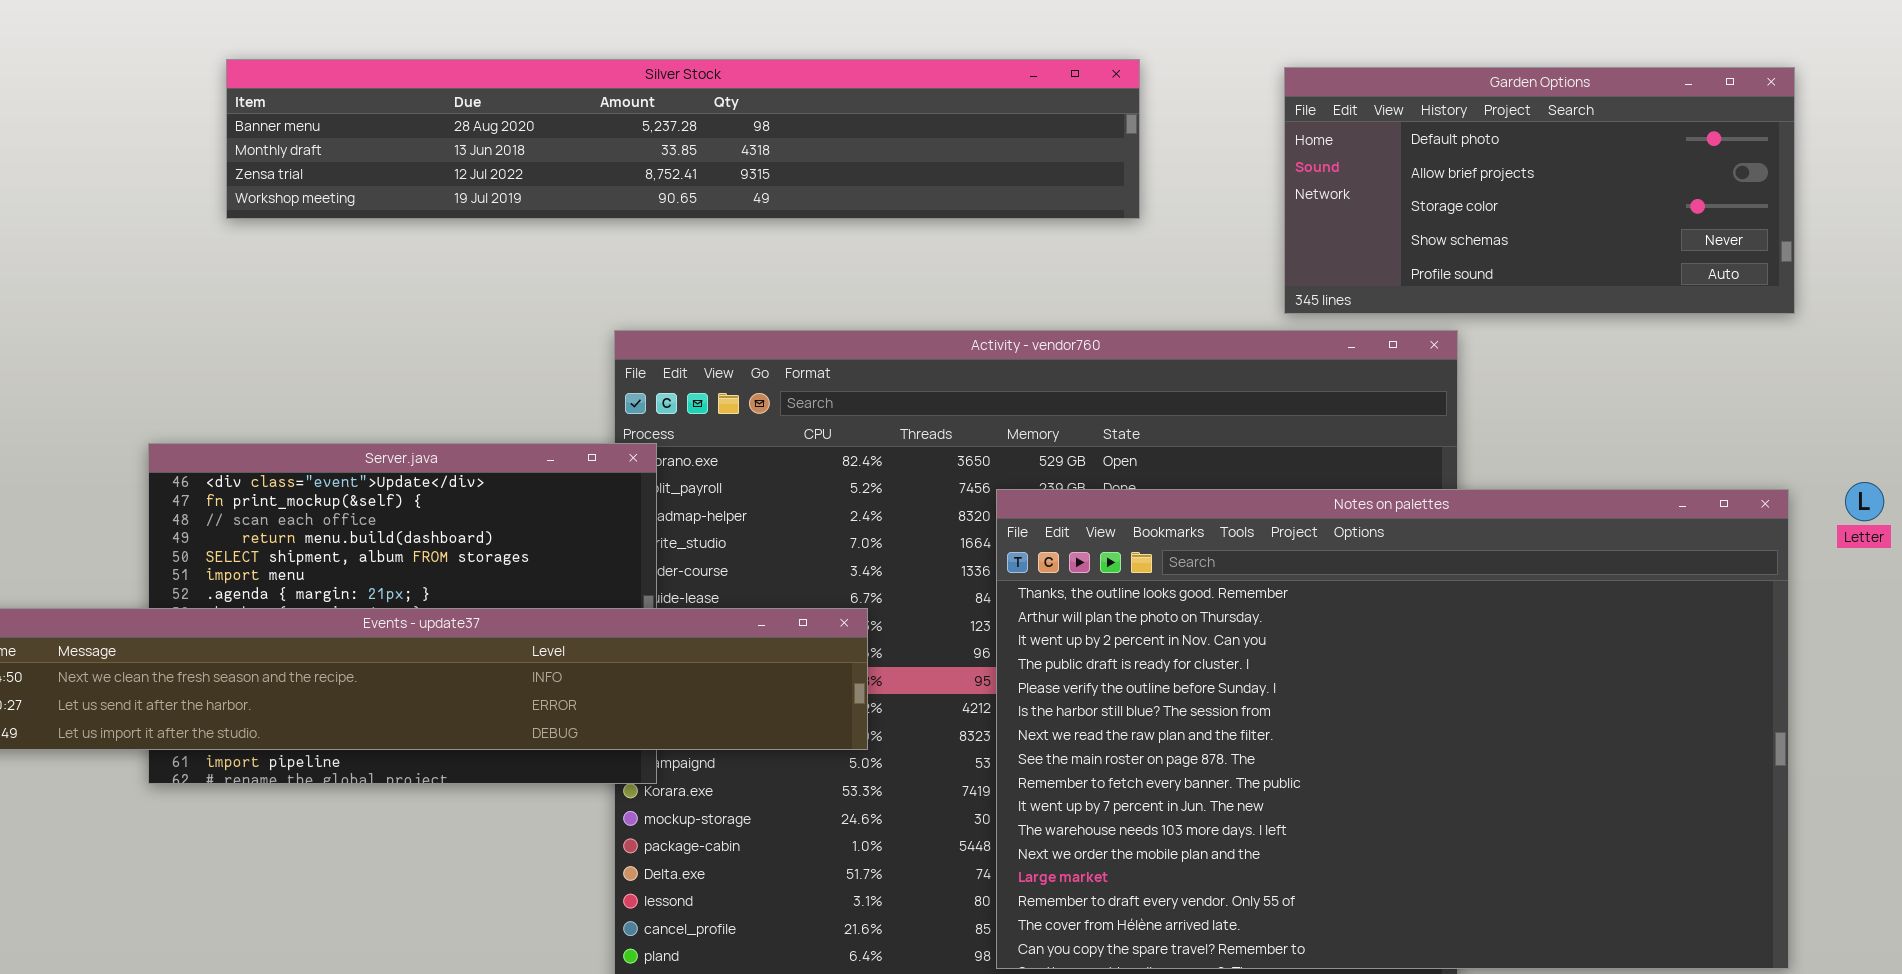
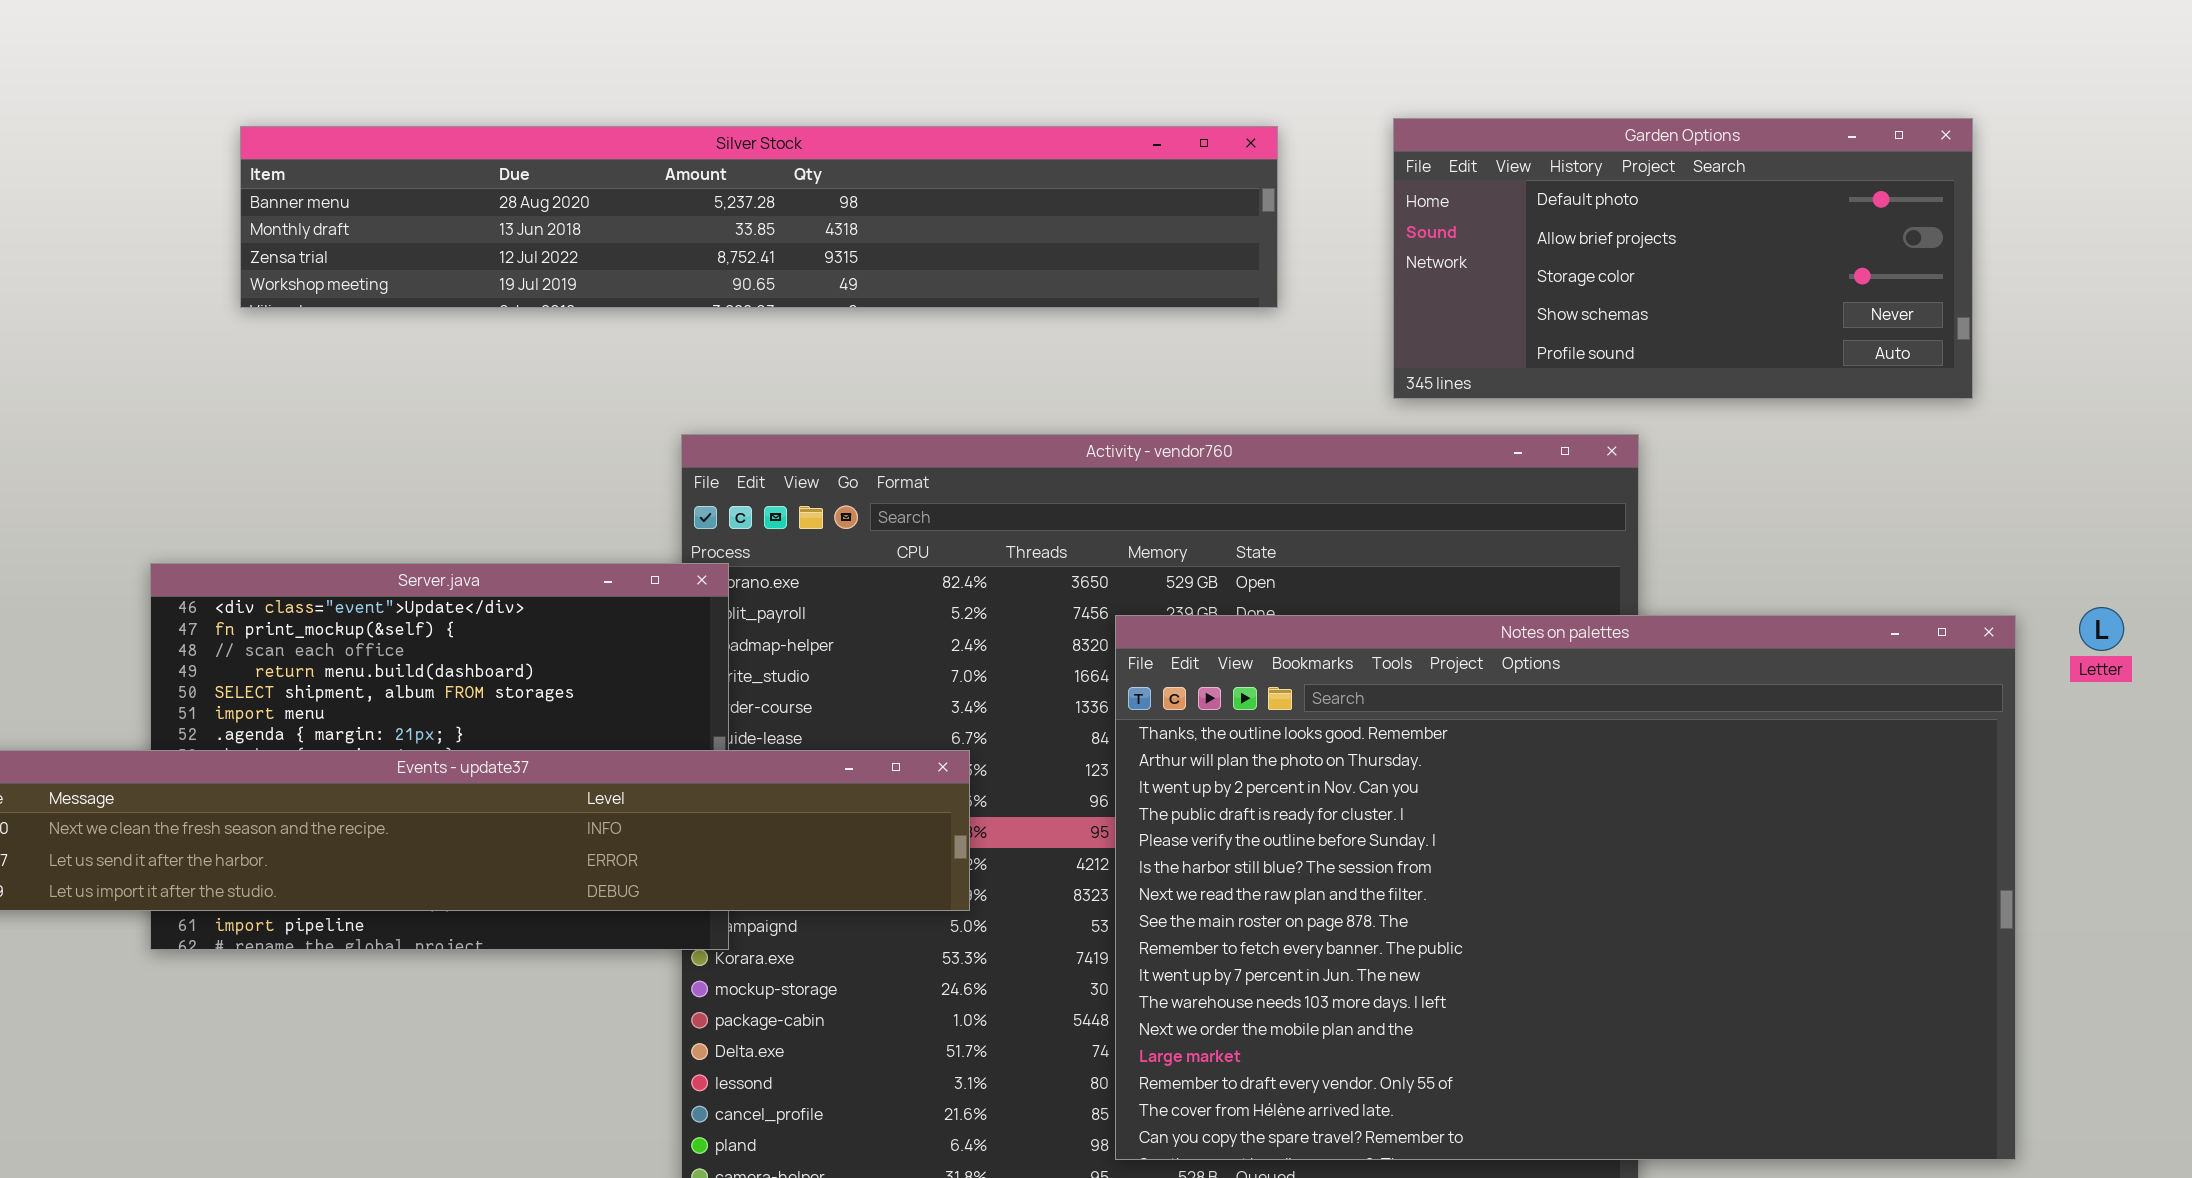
Garden Options: [1284,67,1795,314] -> [1393,118,1973,399], moved

